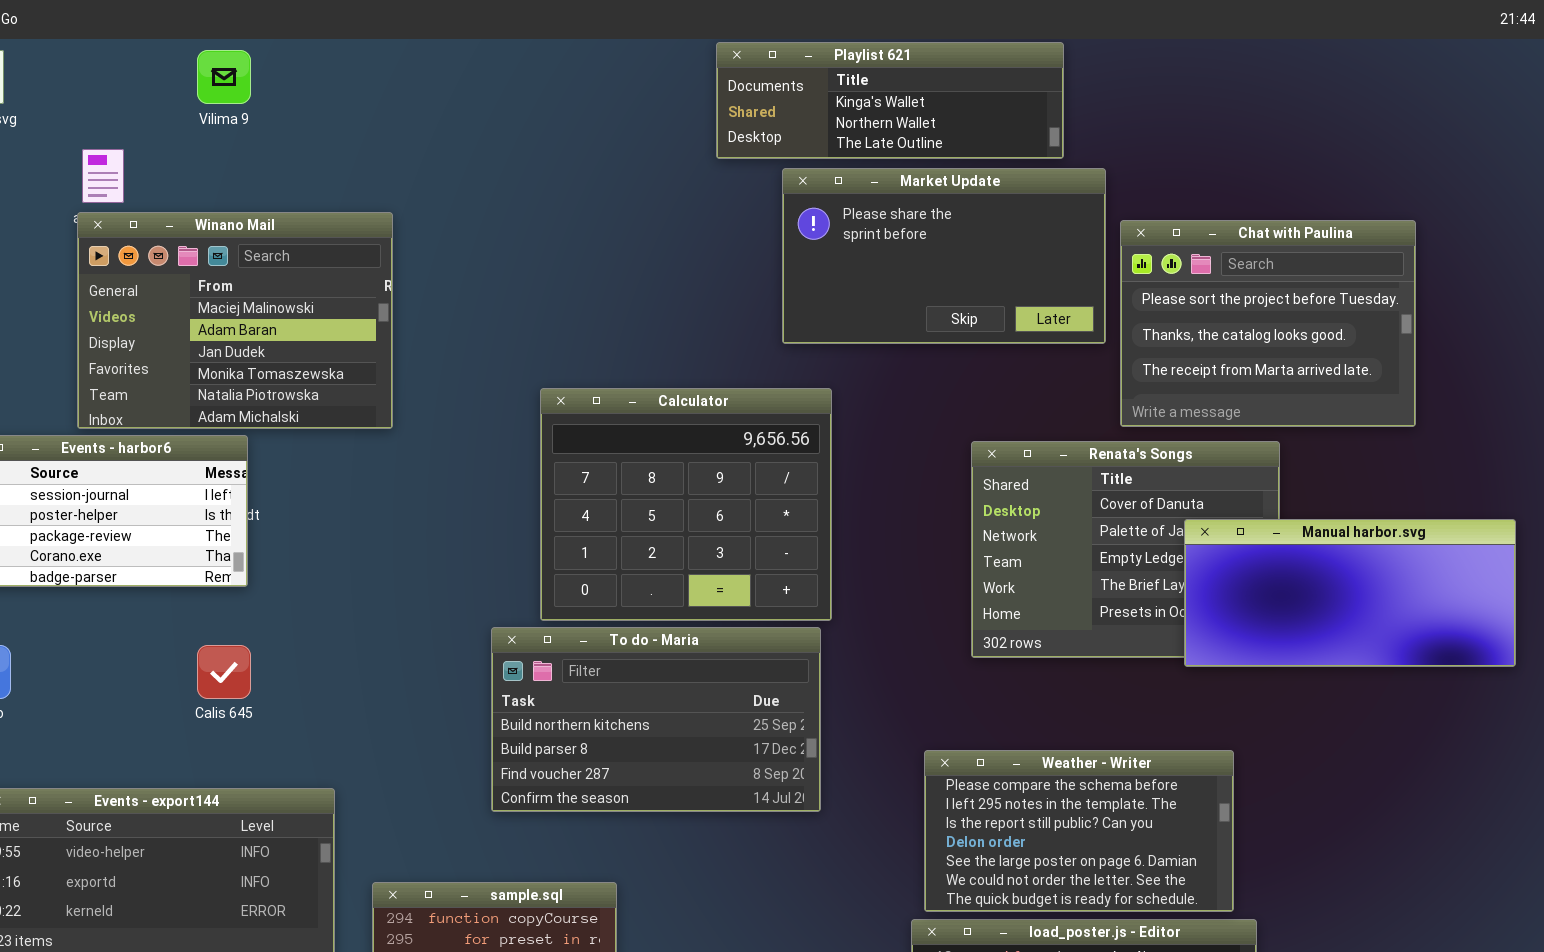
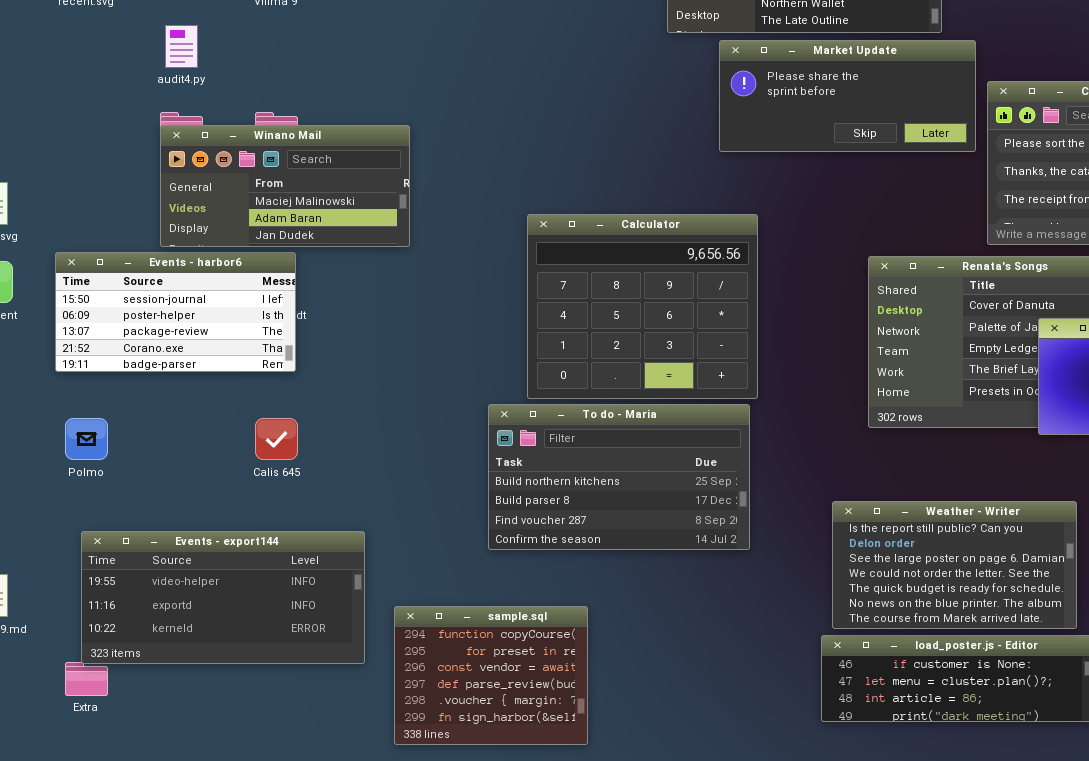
Market Update: [782,168,1106,344] -> [719,40,976,152], resized
Winano Mail: [77,212,393,429] -> [160,125,410,247], resized
Weather - Writer: [924,750,1234,912] -> [832,501,1077,629], scrolled down 2 rows

